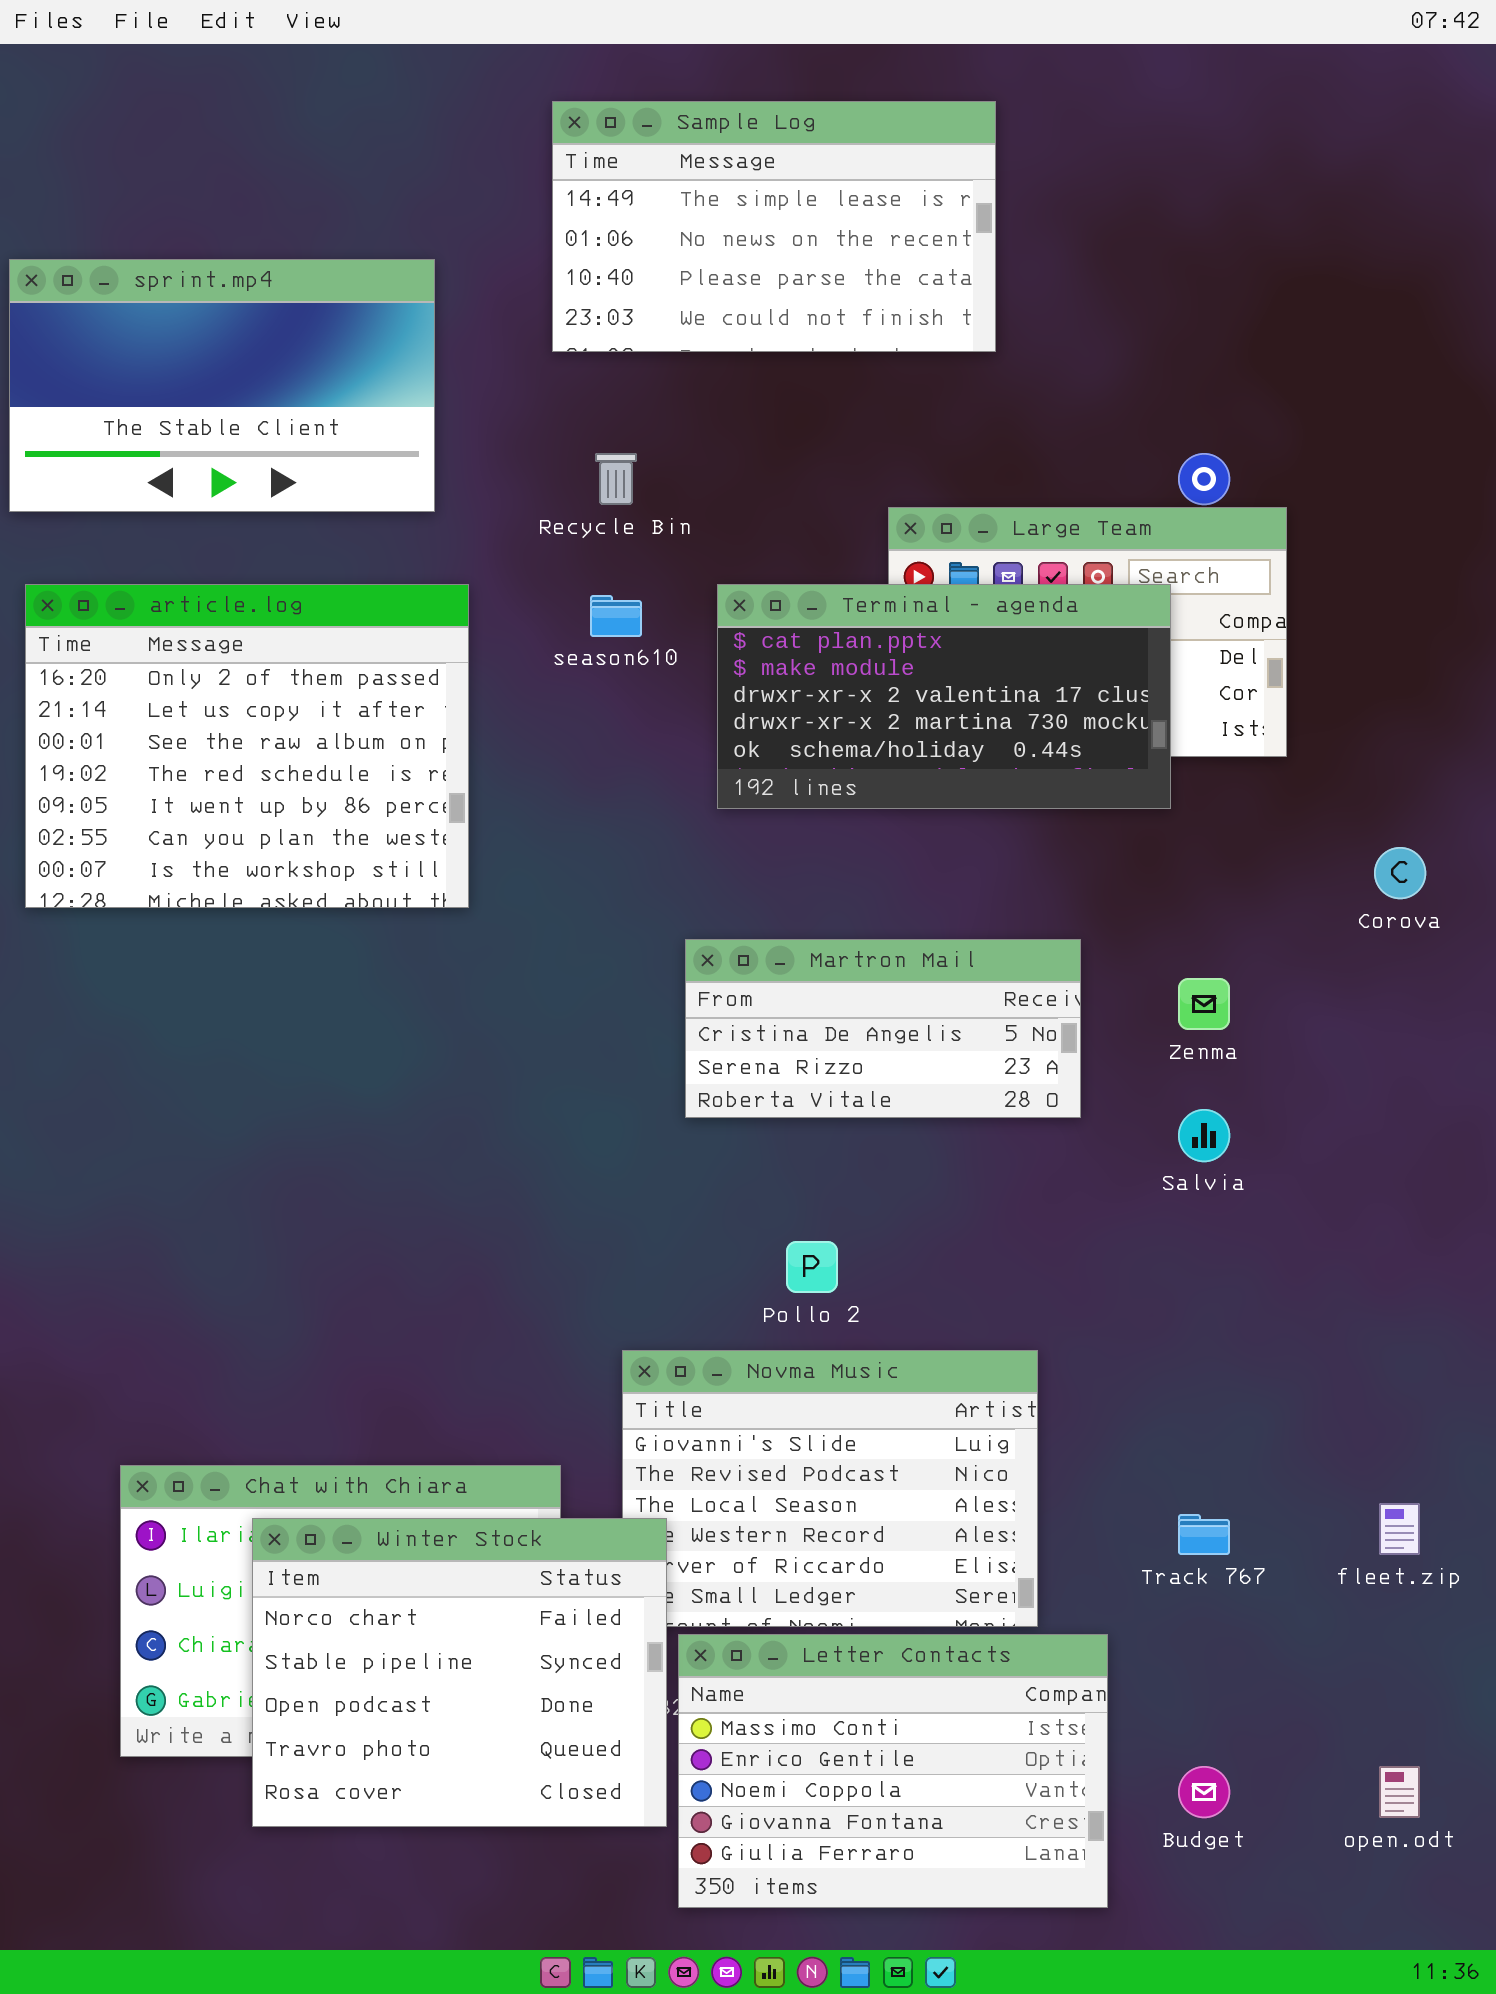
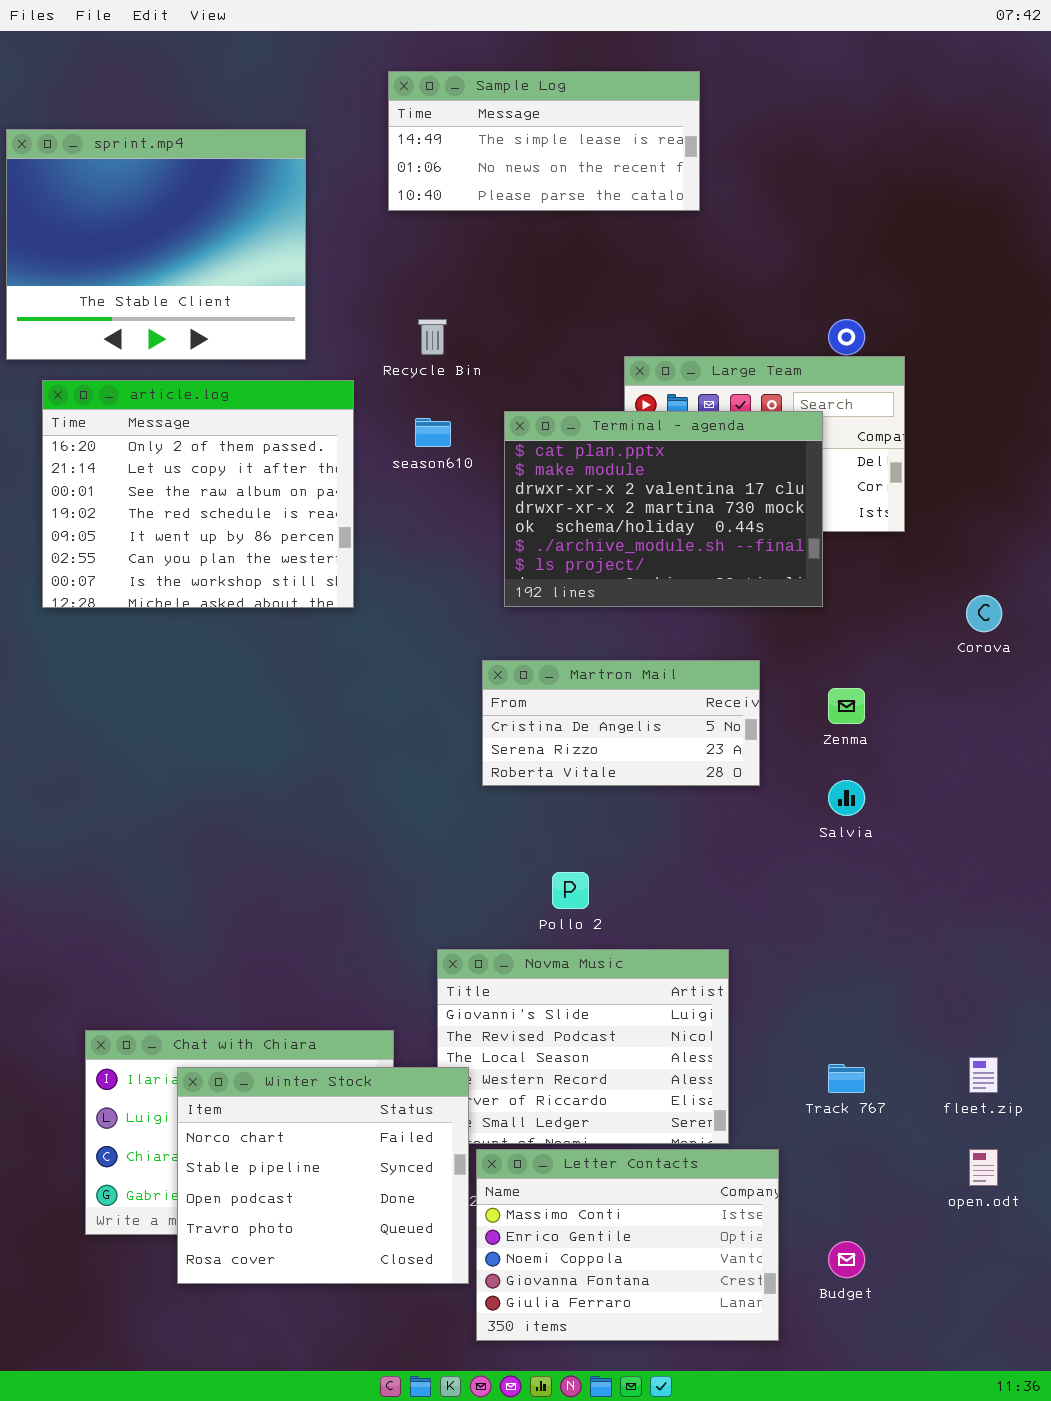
Sample Log: [552,101,996,352] -> [388,71,700,211], resized
sprint.mp4: [9,259,435,512] -> [6,129,306,360], resized
article.log: [25,584,469,908] -> [42,380,354,608], moved
Terminal - agenda: [717,584,1171,809] -> [504,411,823,607], resized
open.odt: [1379,1766,1420,1818] -> [969,1149,998,1186], moved

